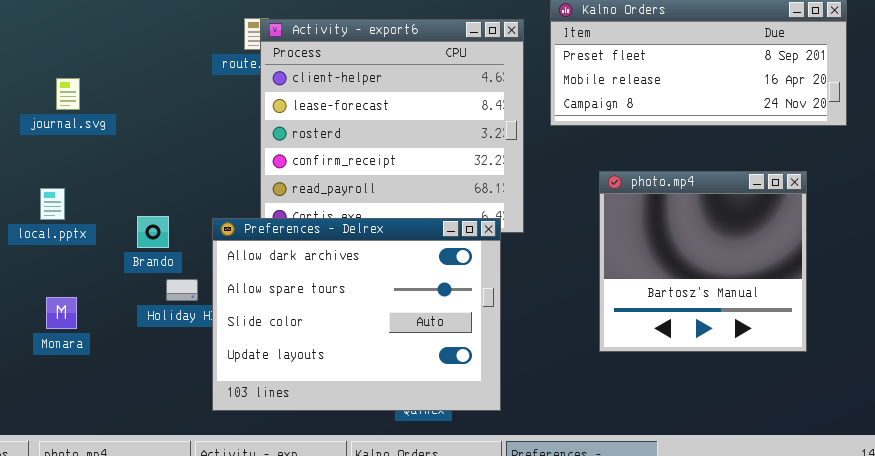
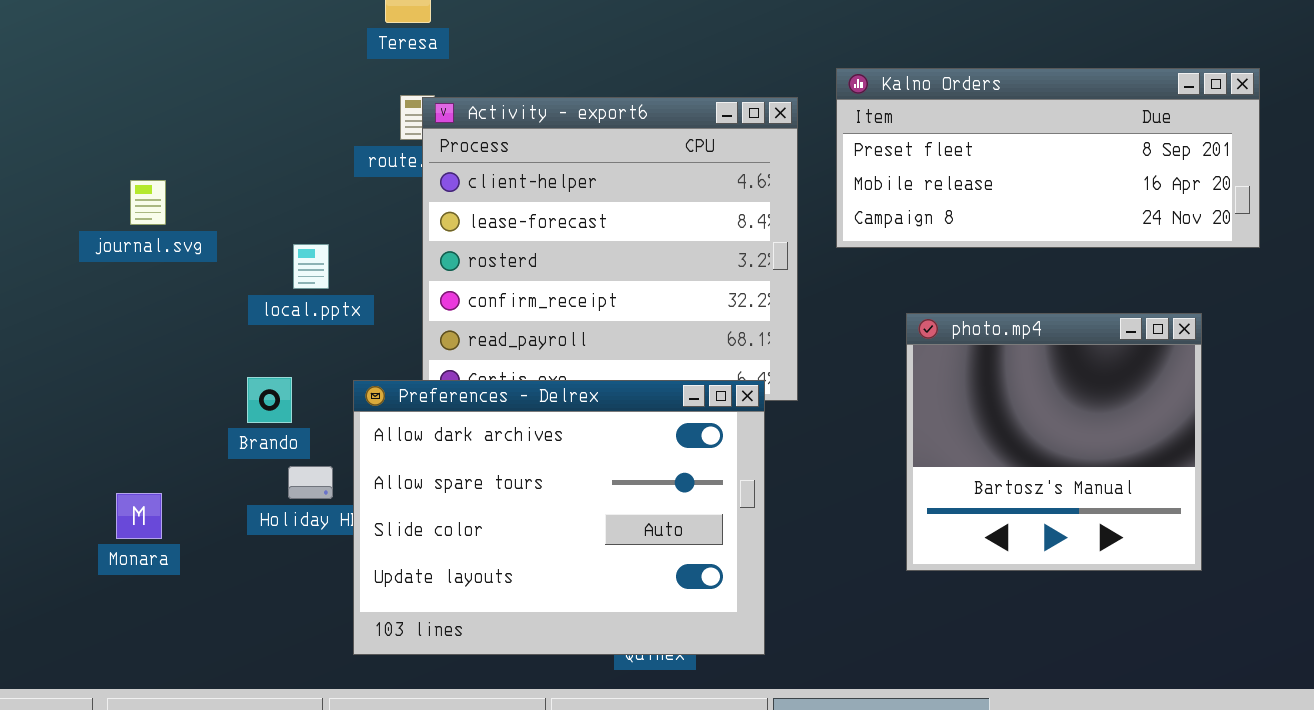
local.pptx: [40,188,65,220] -> [293,244,329,289], moved

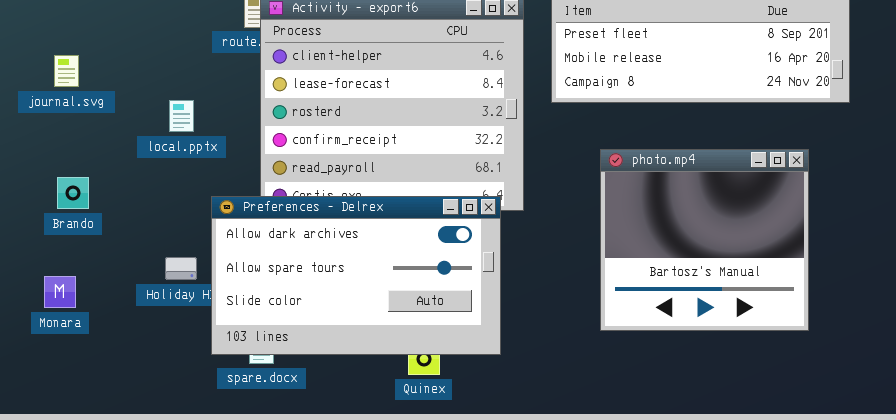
Brando: [247,377,292,423] -> [57,177,89,209], moved
Preferences - Delrex: [353,380,765,655] -> [211,196,501,355], resized

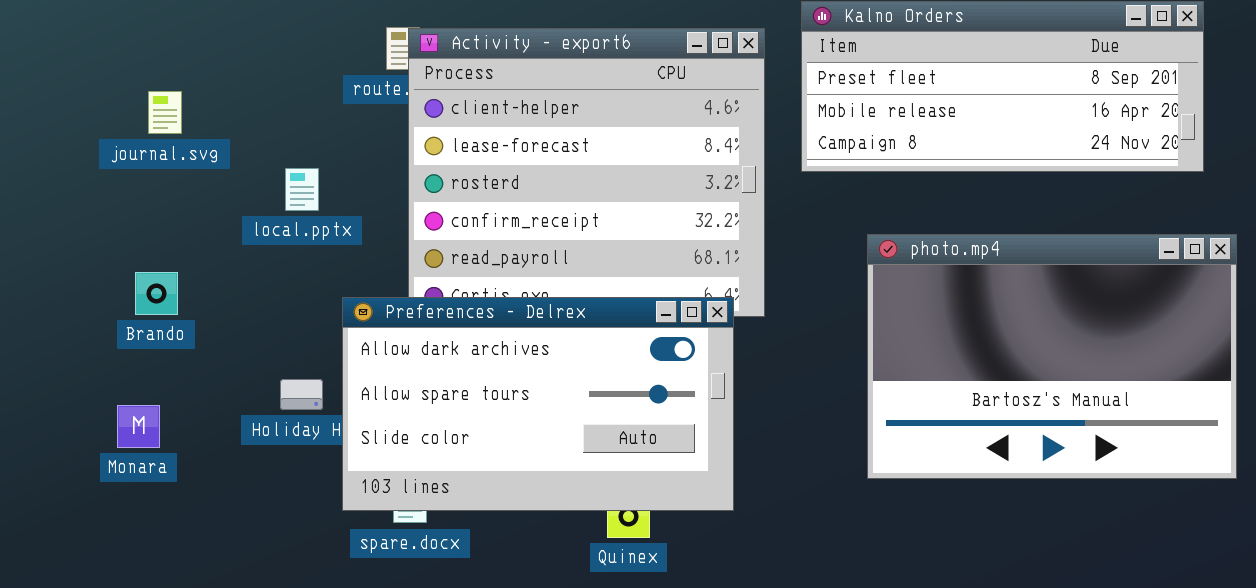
journal.svg: [54,55,79,87] -> [148,91,182,134], moved
photo.mp4: [600,149,809,331] -> [867,234,1237,479], resized

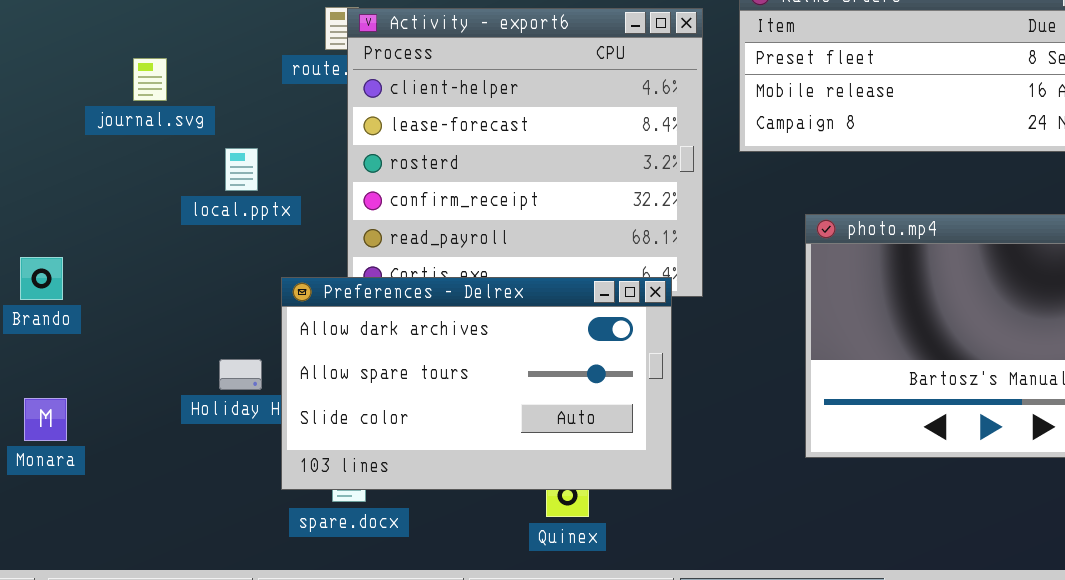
journal.svg: [148,91,182,134] -> [133,58,167,101], moved
Brando: [135,272,178,315] -> [20,257,63,300], moved
Monara: [117,405,160,448] -> [24,398,67,441], moved

